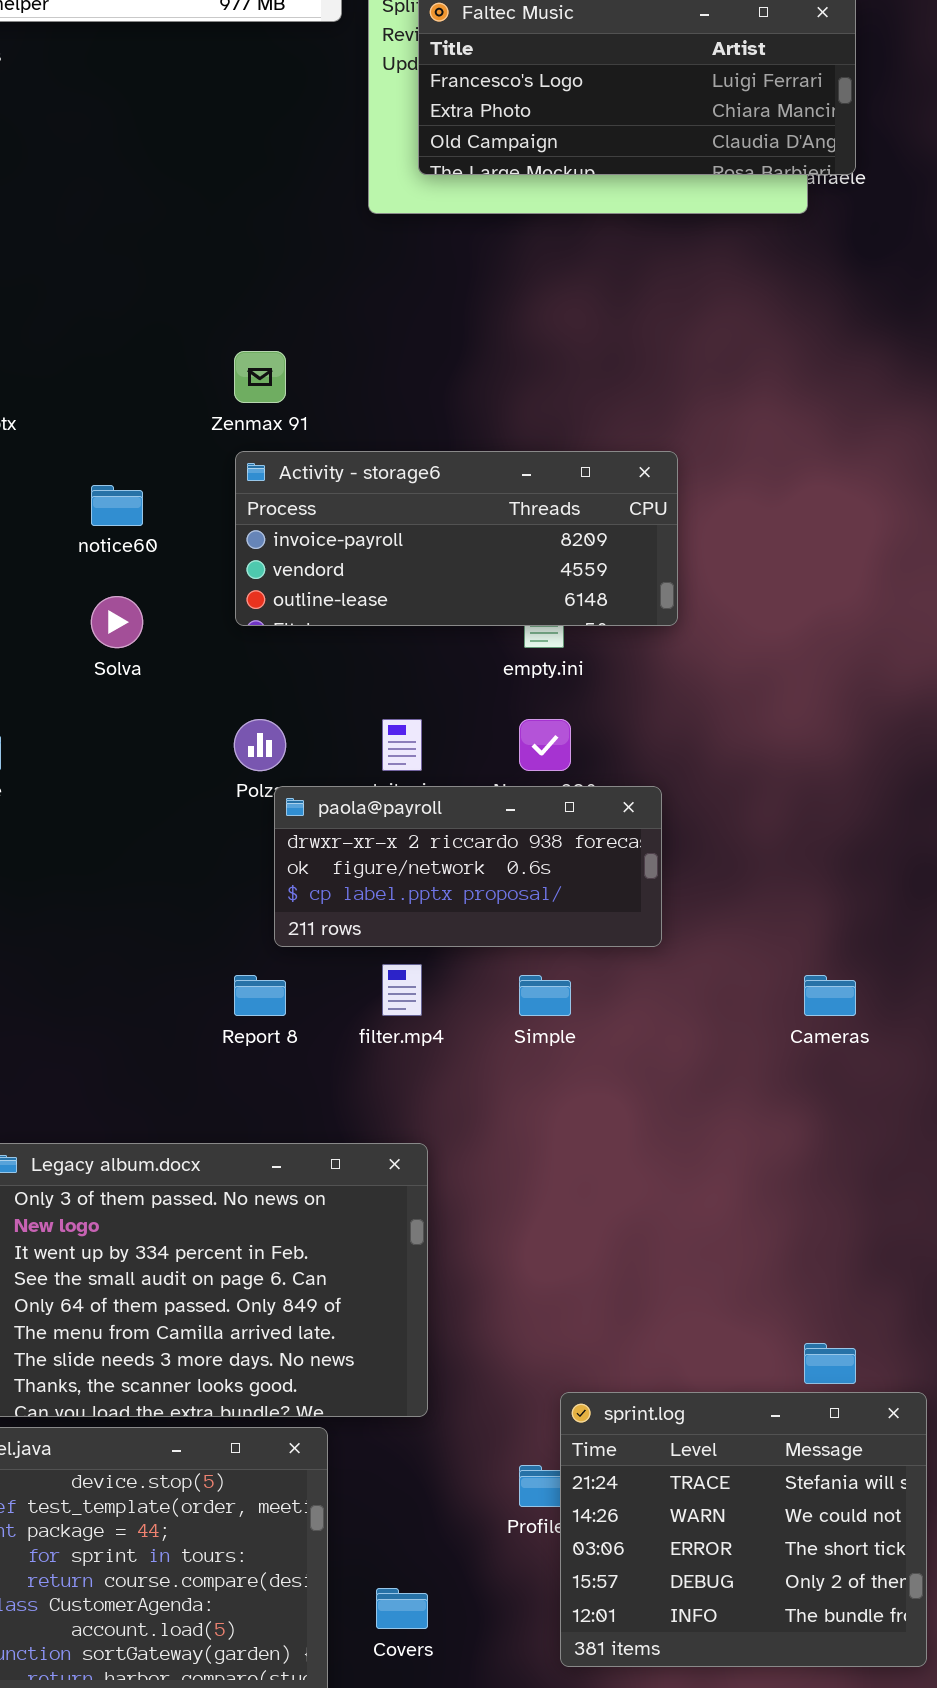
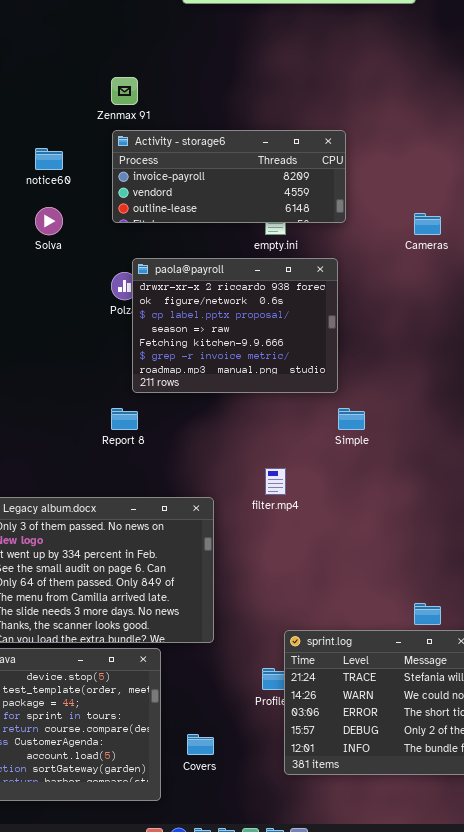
paola@payroll: [274,786,662,947] -> [132,258,338,393], resized
filter.mp4: [382,964,422,1016] -> [265,468,286,495], moved
Simple: [519,975,571,1016] -> [338,408,365,430], moved
Cameras: [804,975,856,1016] -> [414,213,441,235], moved

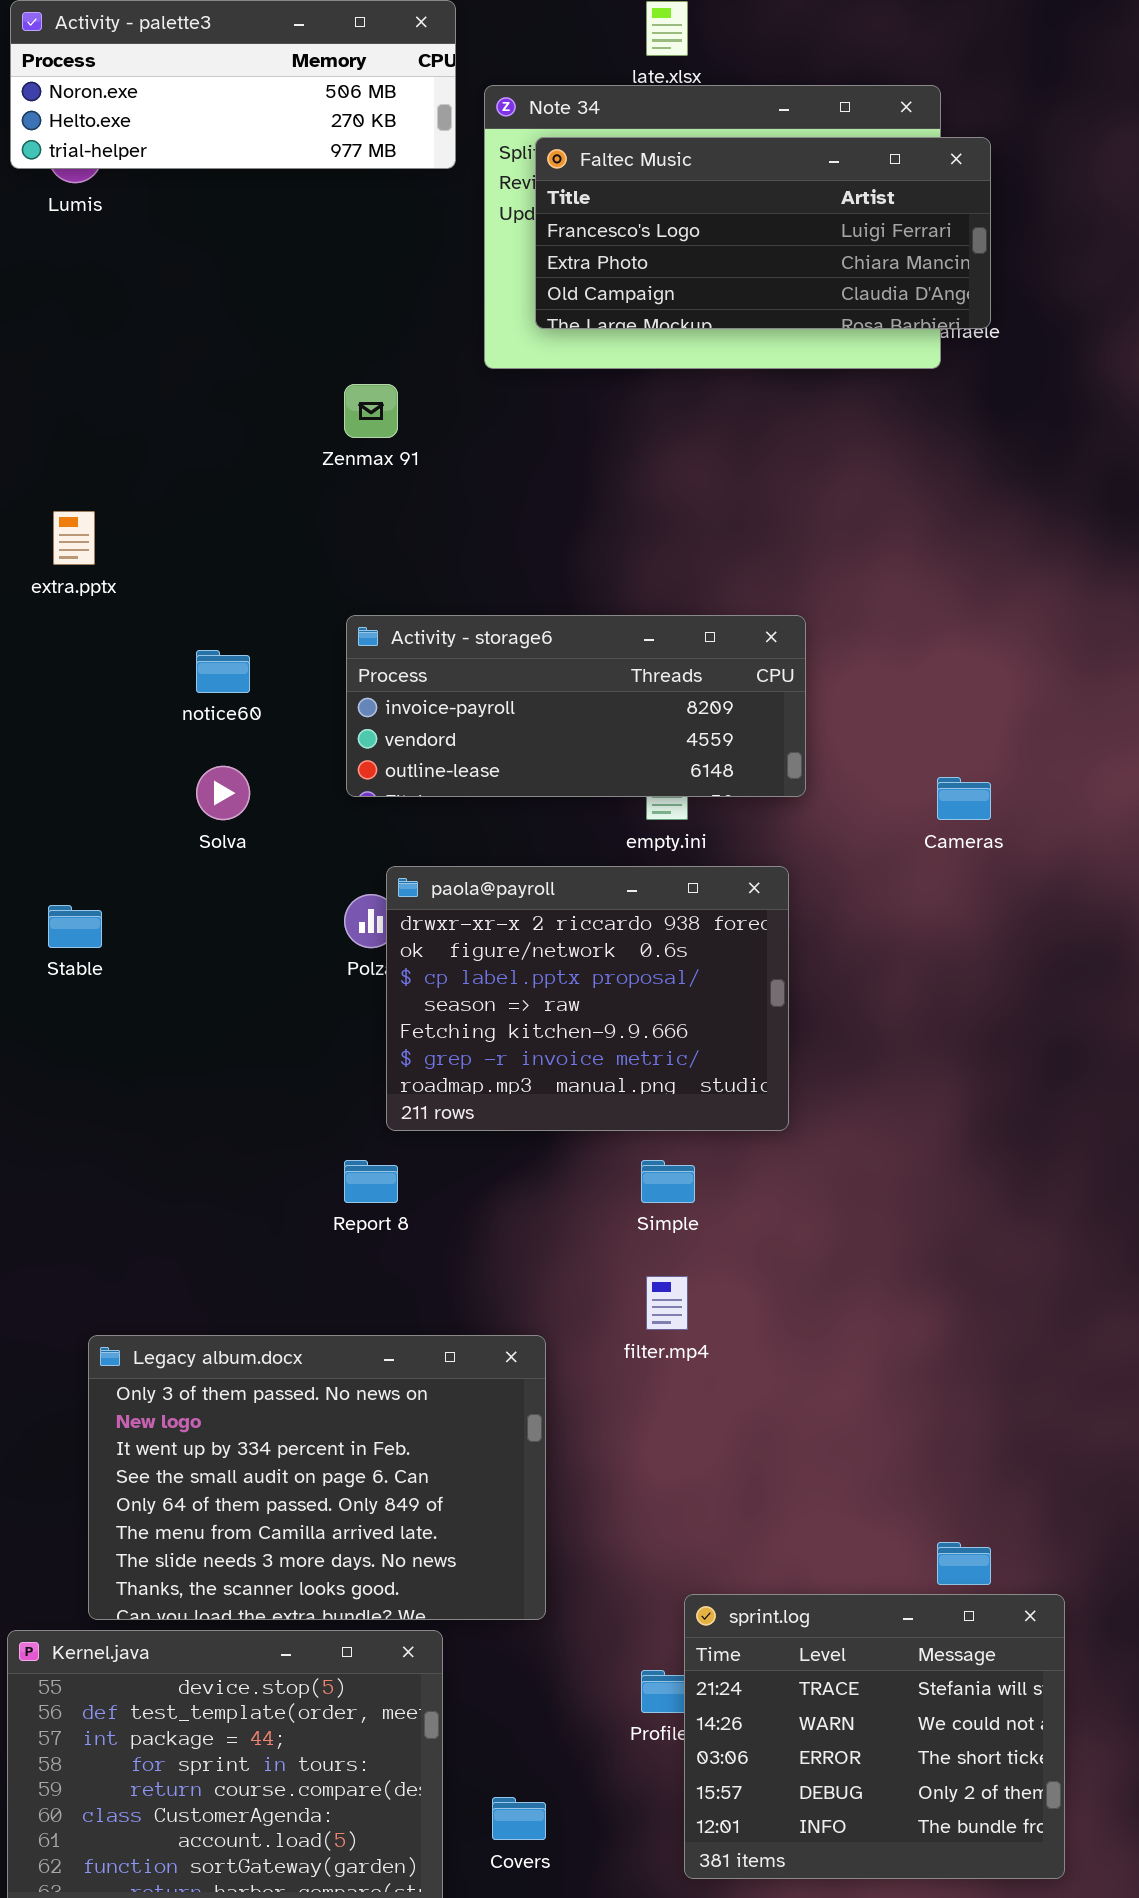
Zenmax 91: [111,77,138,105] -> [344,384,398,438], moved
Simple: [338,408,365,430] -> [641,1160,695,1203], moved

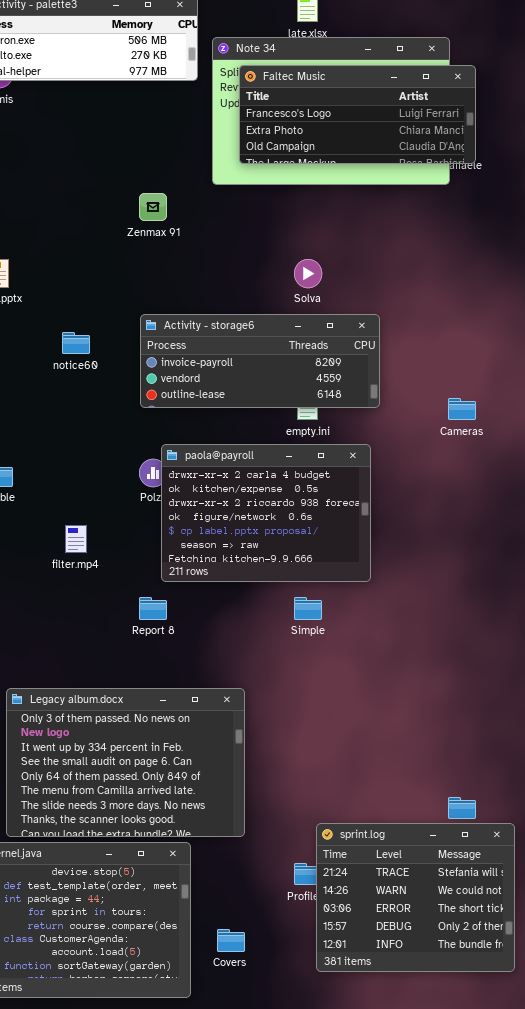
Solva: [196,766,250,820] -> [294,259,322,288], moved
paola@payroll: [386,866,789,1131] -> [161,444,371,582], scrolled up 2 rows
filter.mp4: [646,1276,688,1330] -> [65,525,87,553], moved

